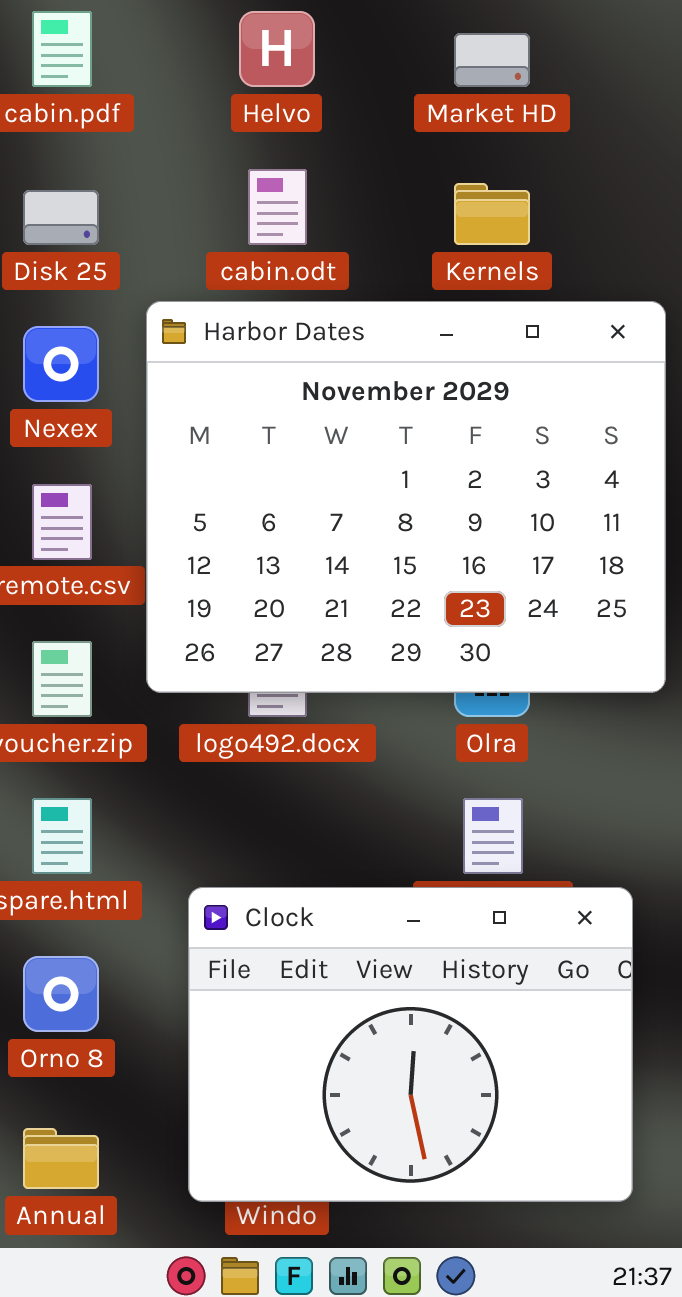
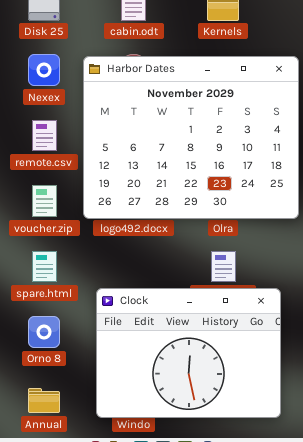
Harbor Dates: [146,301,666,693] -> [83,56,299,219], moved

